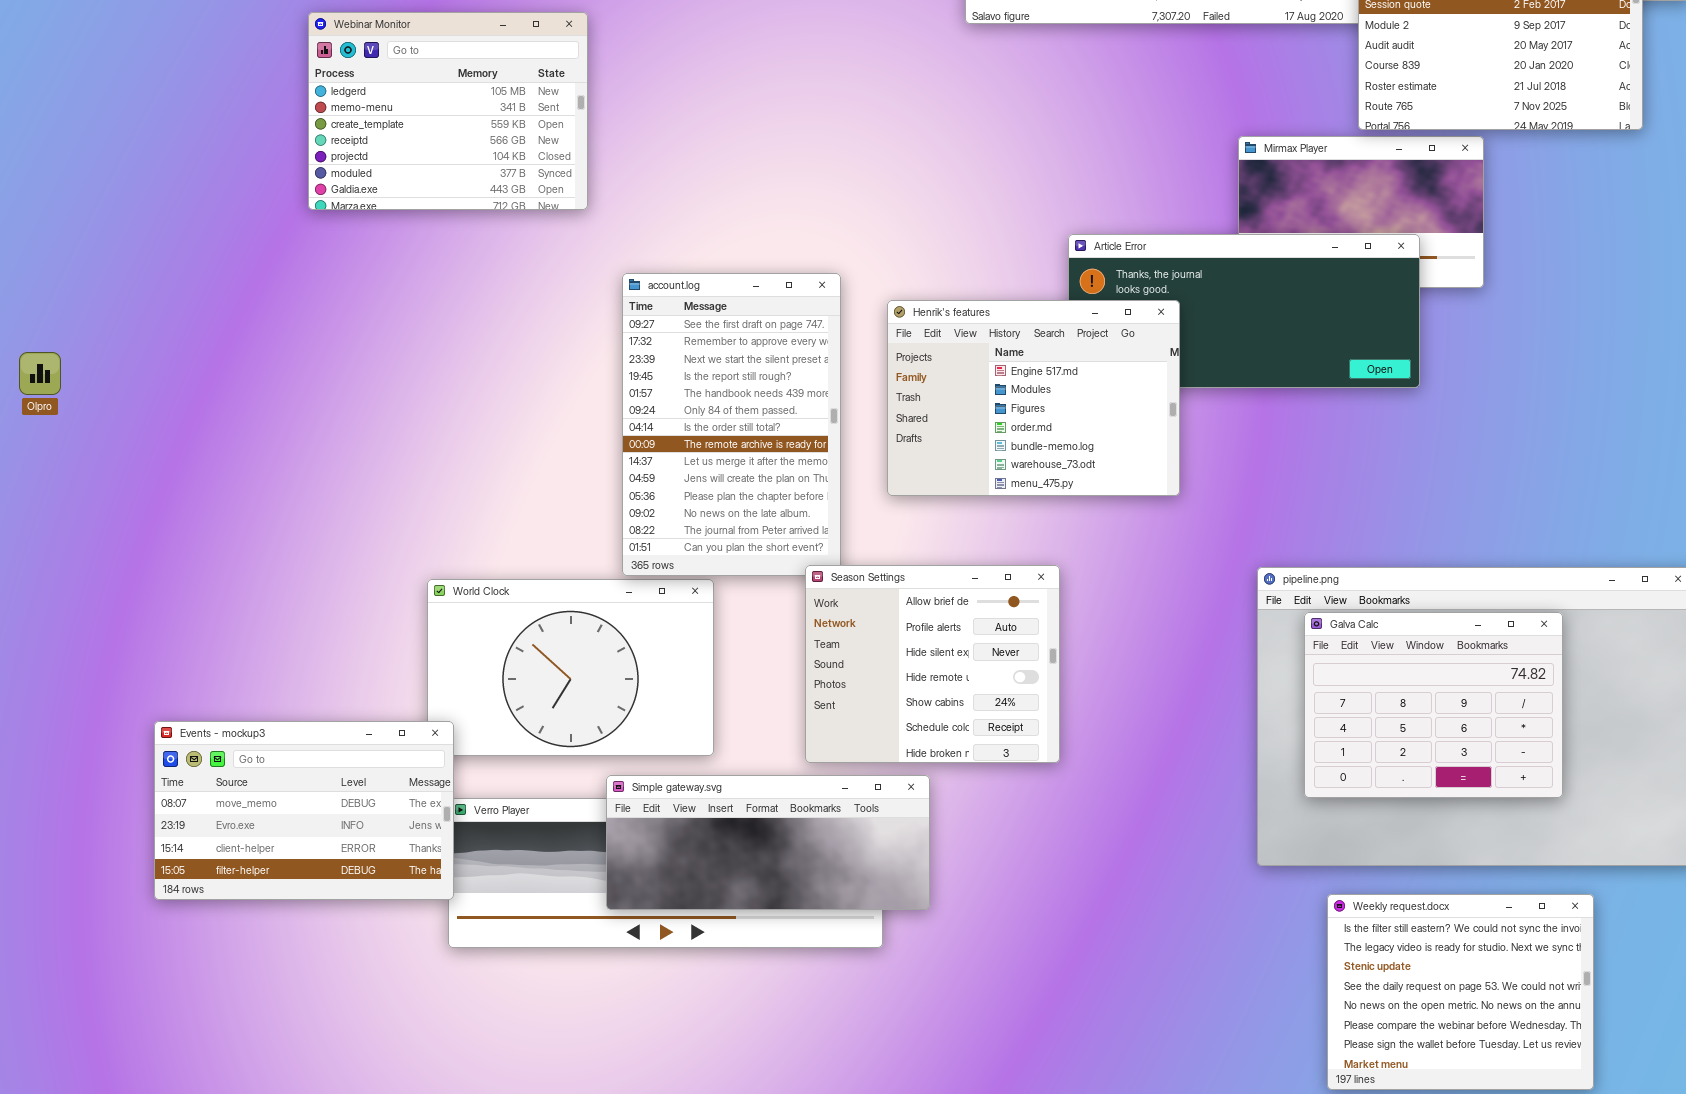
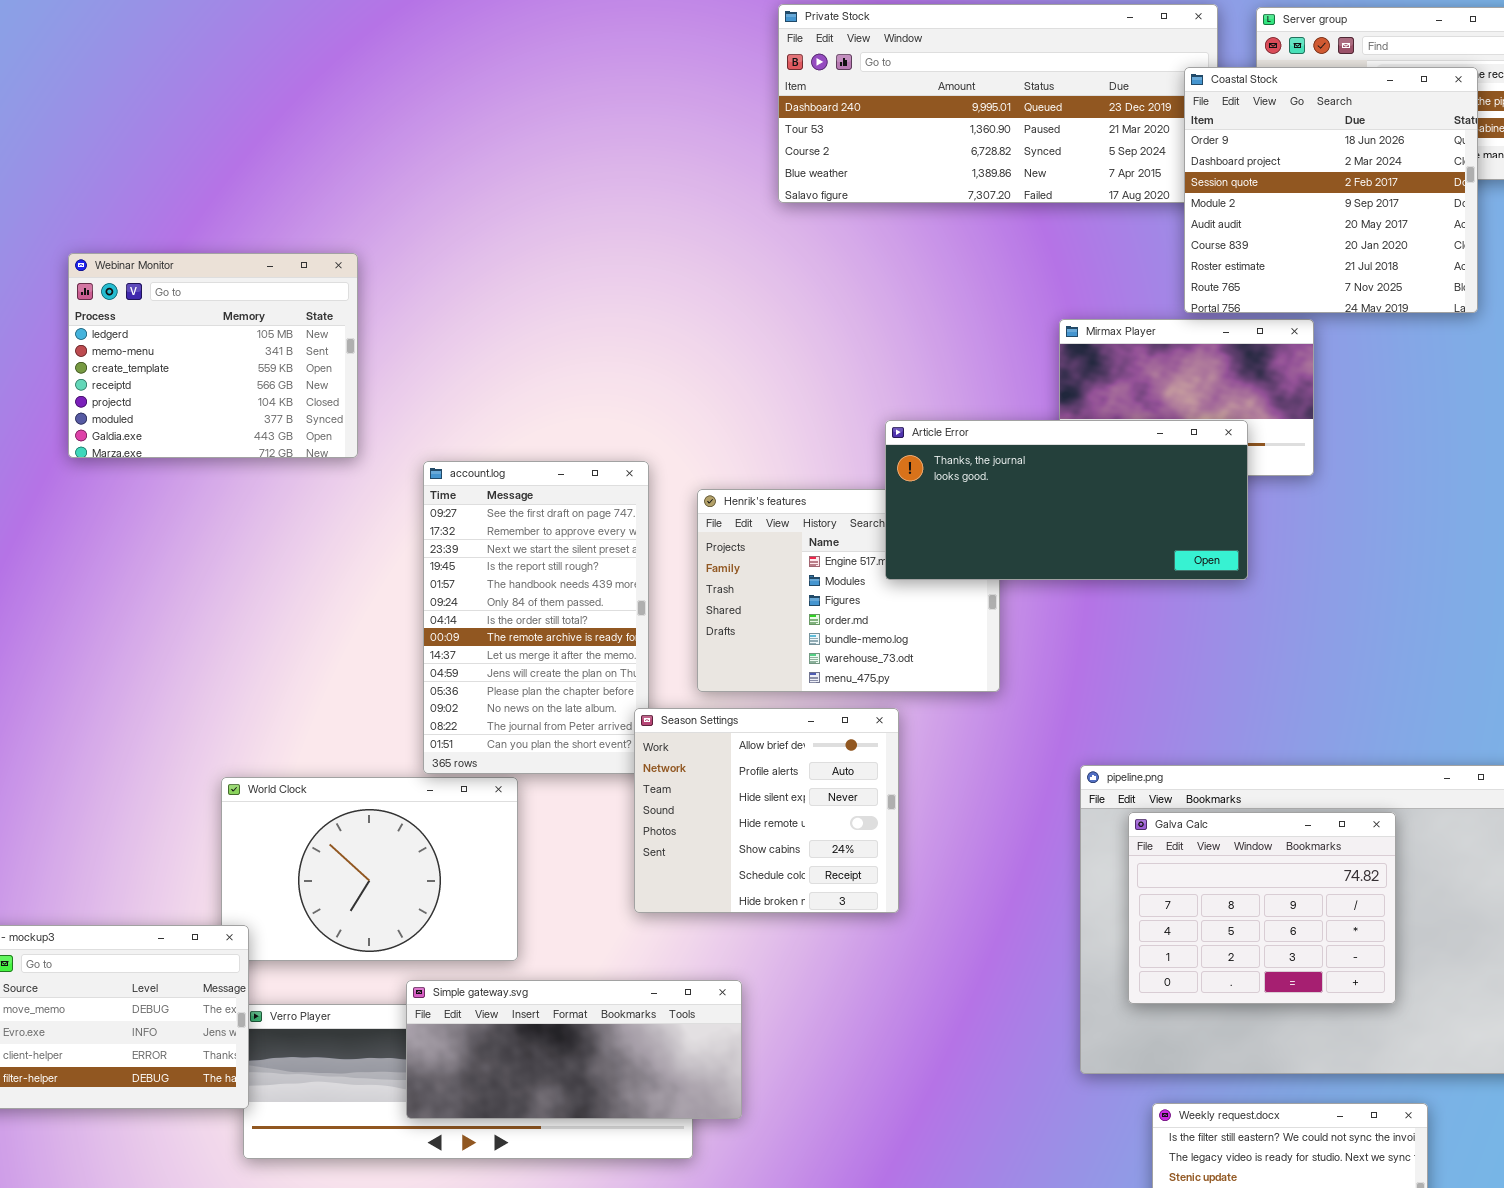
Webinar Monitor: [308,12,588,210] -> [68,253,358,458], moved
Article Error: [1068,234,1420,388] -> [885,420,1248,580], raised
Season Settings: [805,565,1060,763] -> [634,708,899,913], moved

